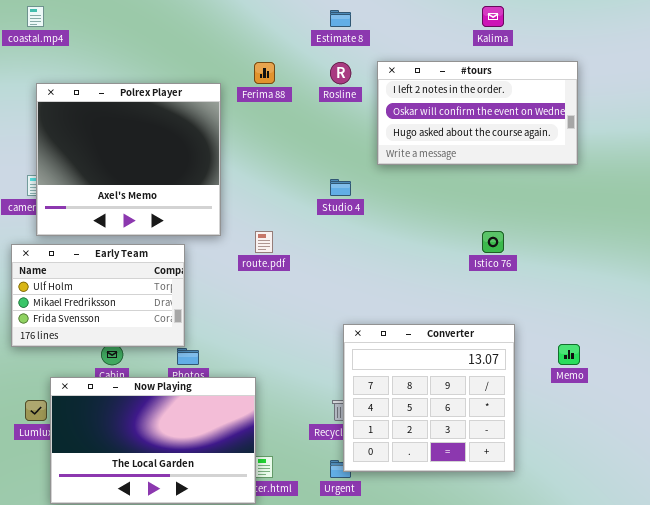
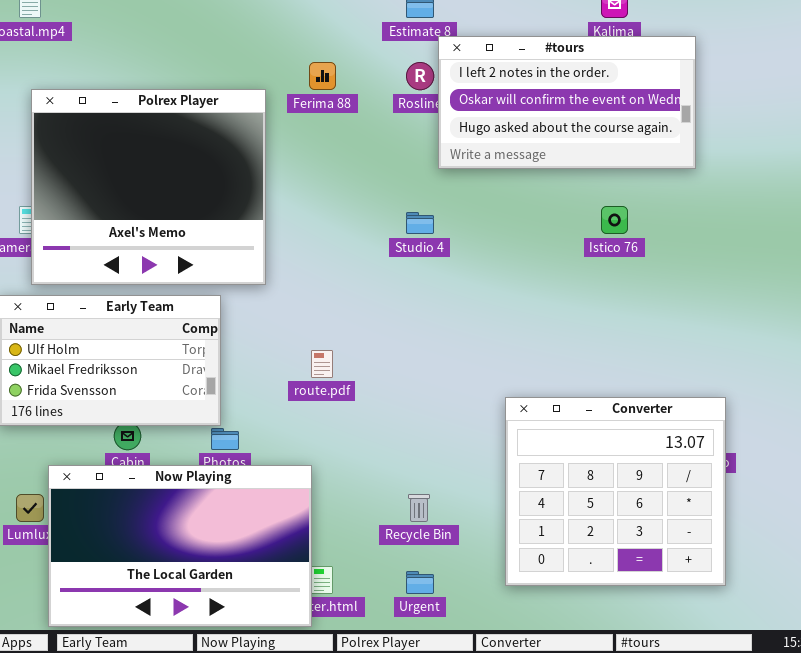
#tours: [377,61,578,165] -> [438,36,696,169], moved
route.pdf: [255,231,273,253] -> [311,350,333,378], moved
Istico 76: [482,231,504,253] -> [601,206,628,234], moved
Converter: [343,324,515,472] -> [505,397,726,586], moved

